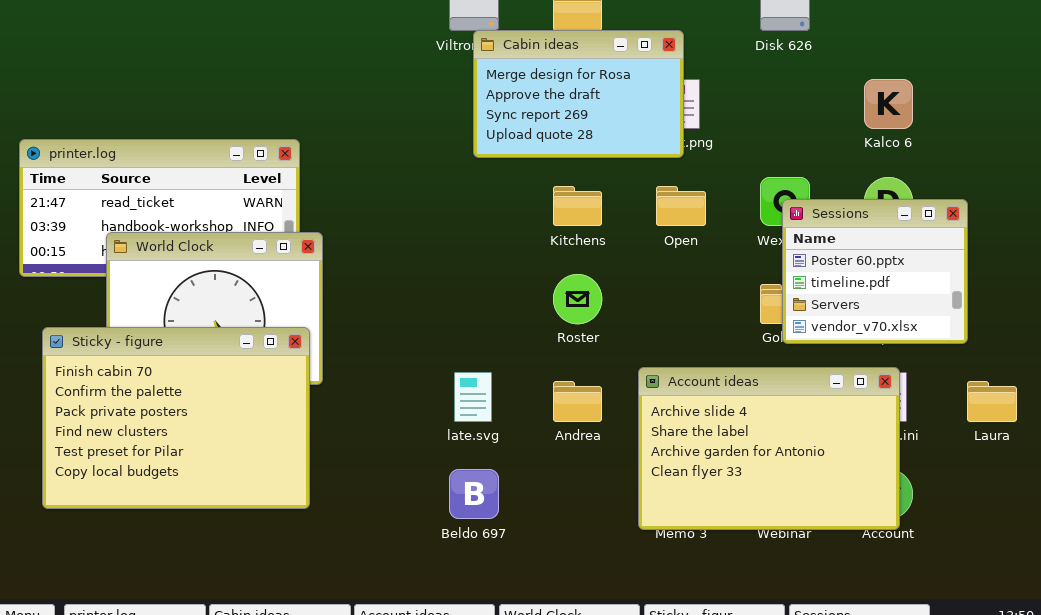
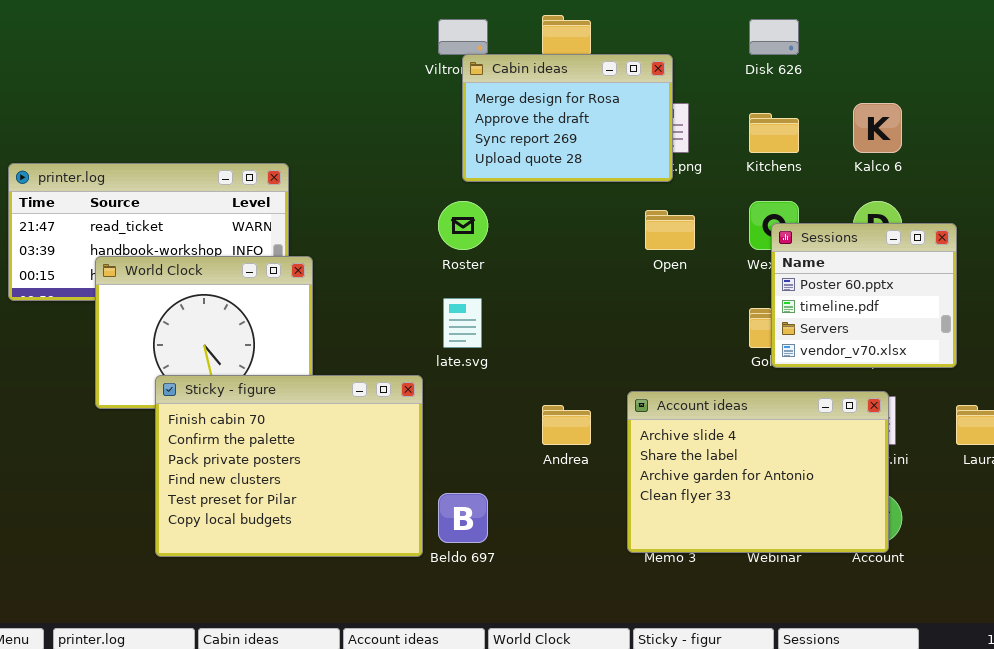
Kitchens: [553,186,602,226] -> [749,113,799,153], moved
Roster: [553,274,602,324] -> [438,201,488,250], moved
Sticky - figure: [42,327,310,509] -> [155,375,423,557], moved
late.svg: [454,372,492,422] -> [443,298,482,348], moved

